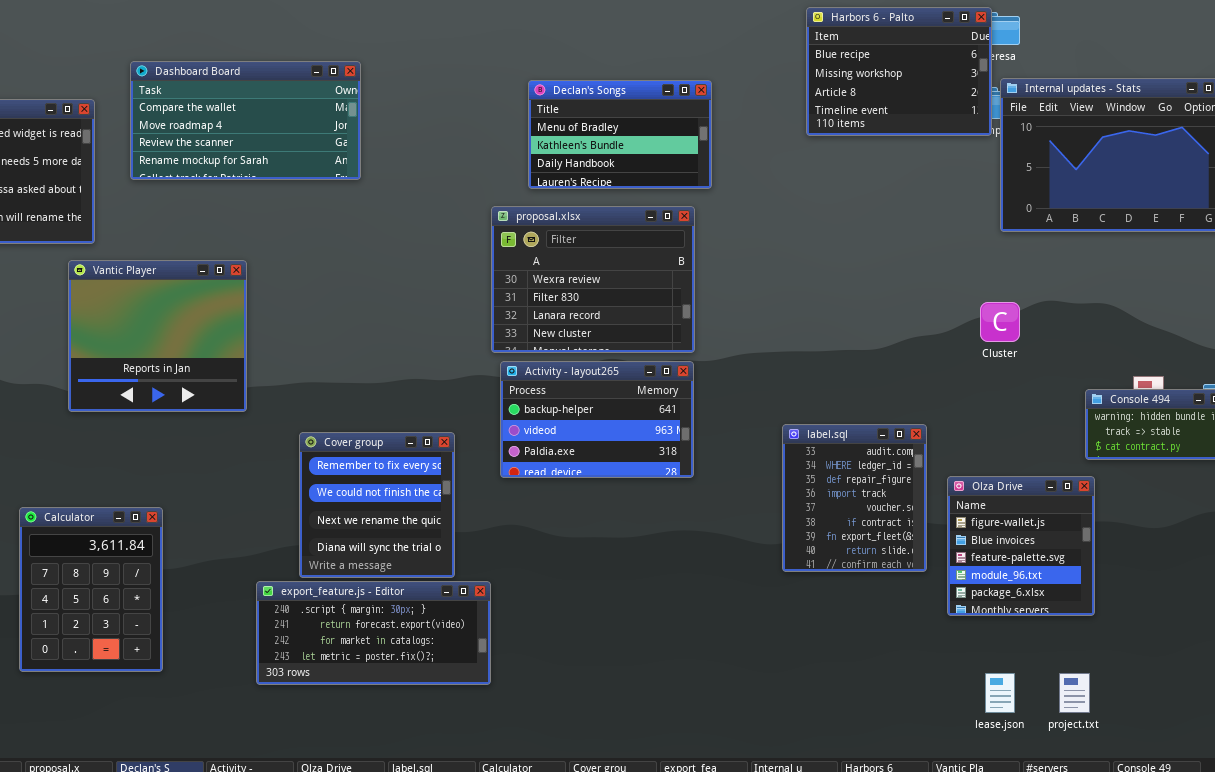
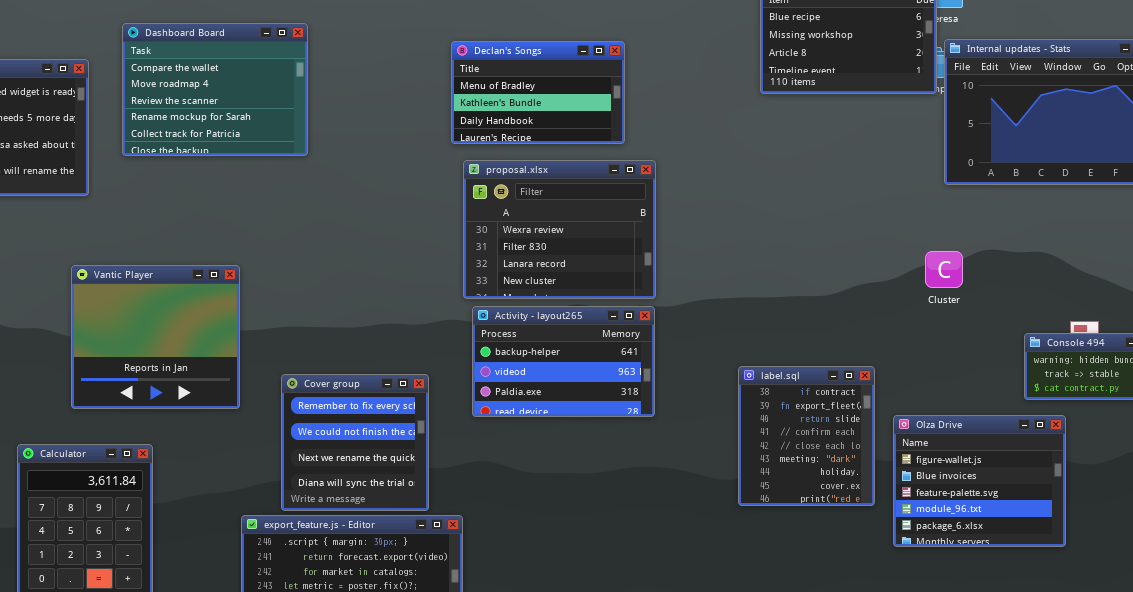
Dashboard Board: [130,61,361,180] -> [122,23,308,156], resized
Declan's Songs: [528,80,712,189] -> [451,41,625,144], moved
Vantic Player: [68,260,247,412] -> [71,265,240,409], moved
label.sql: [782,424,927,572] -> [738,366,875,506], scrolled down 5 rows
Olza Drive: [947,476,1095,616] -> [893,415,1066,547], resized

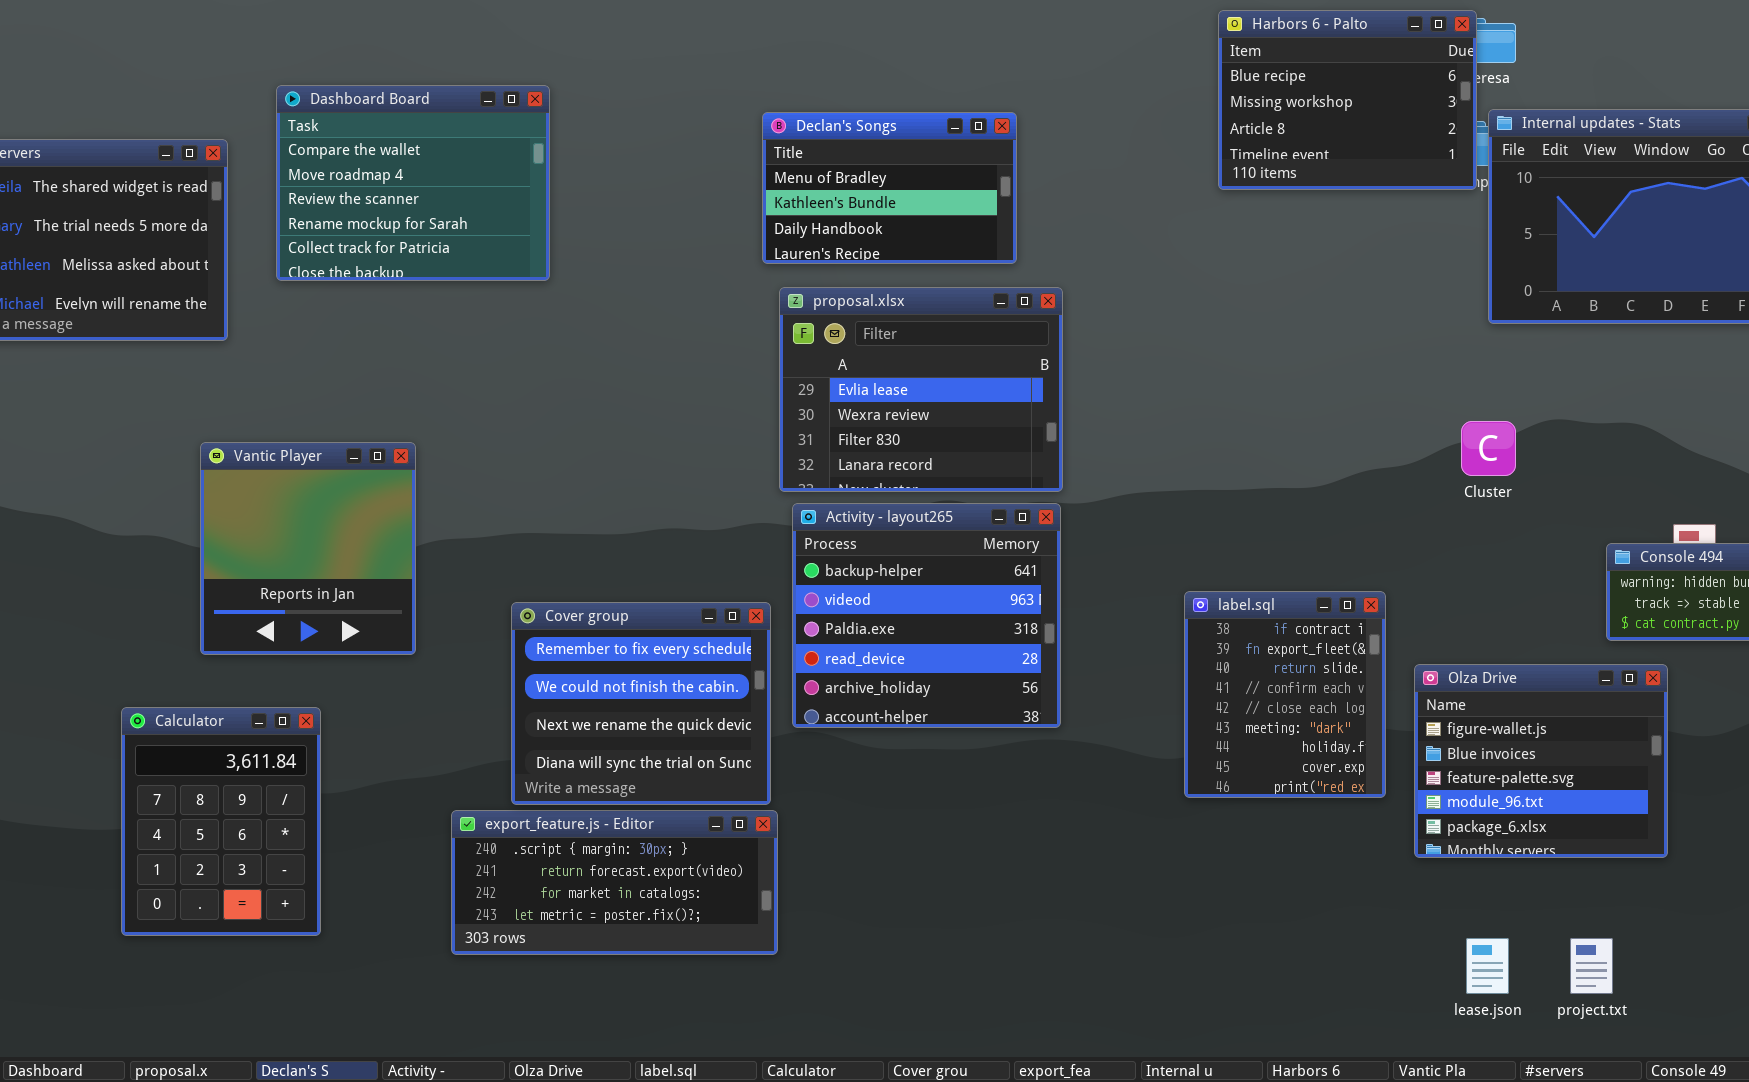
proposal.xlsx: [463,160,656,299] -> [779,287,1063,492], scrolled up 1 row
Vantic Player: [71,265,240,409] -> [200,442,416,655], resized
Activity - layout265: [472,306,655,417] -> [792,503,1061,728], resized
Cover group: [281,374,429,511] -> [511,602,771,805], resized

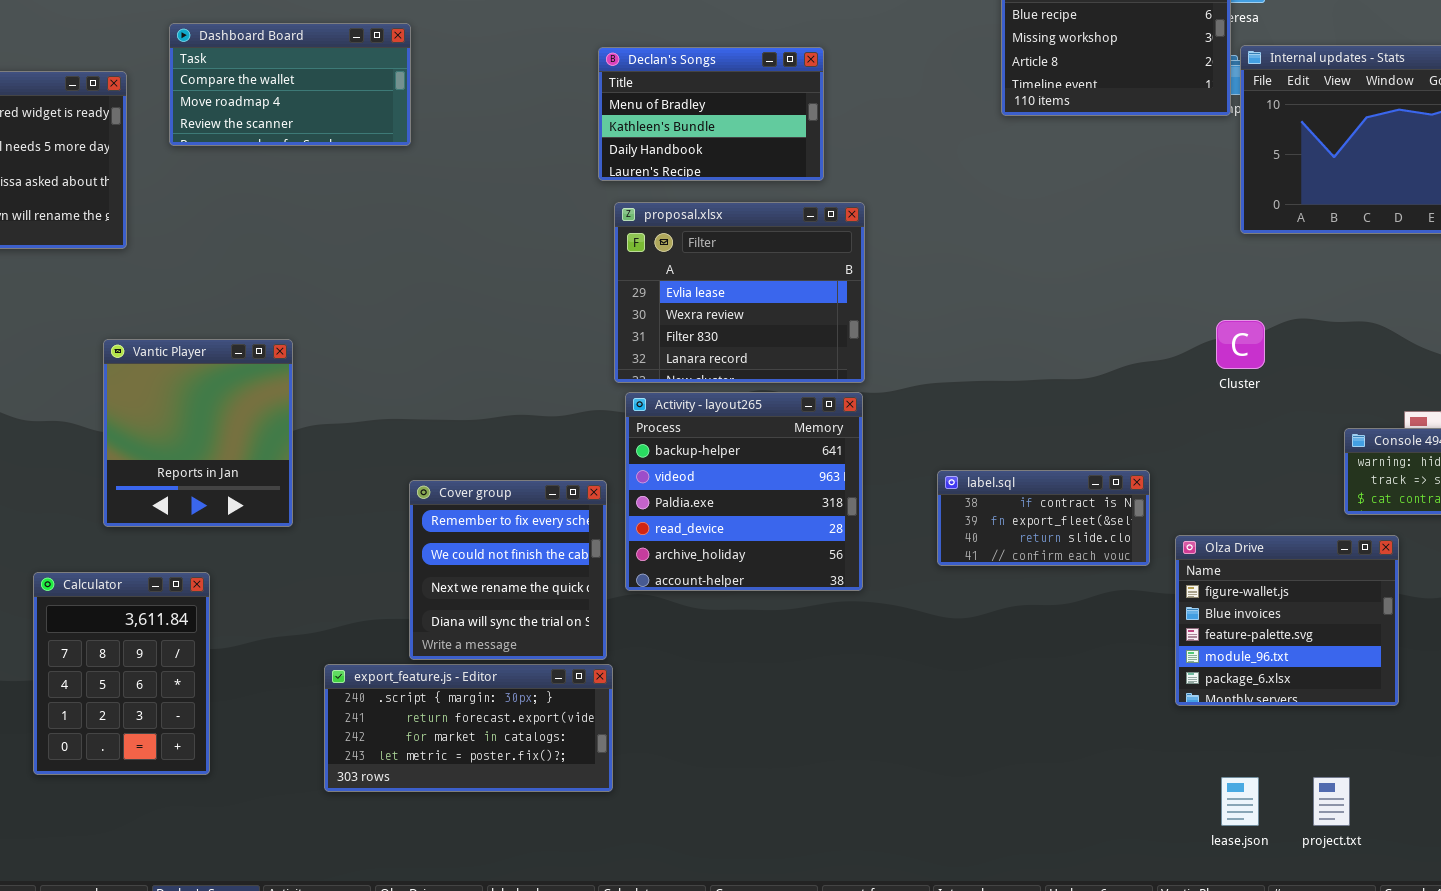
Dashboard Board: [276,85,550,281] -> [169,23,411,146], resized
label.sql: [1184,591,1386,798] -> [937,470,1150,566], resized
Cover group: [511,602,771,805] -> [409,480,607,660], resized

